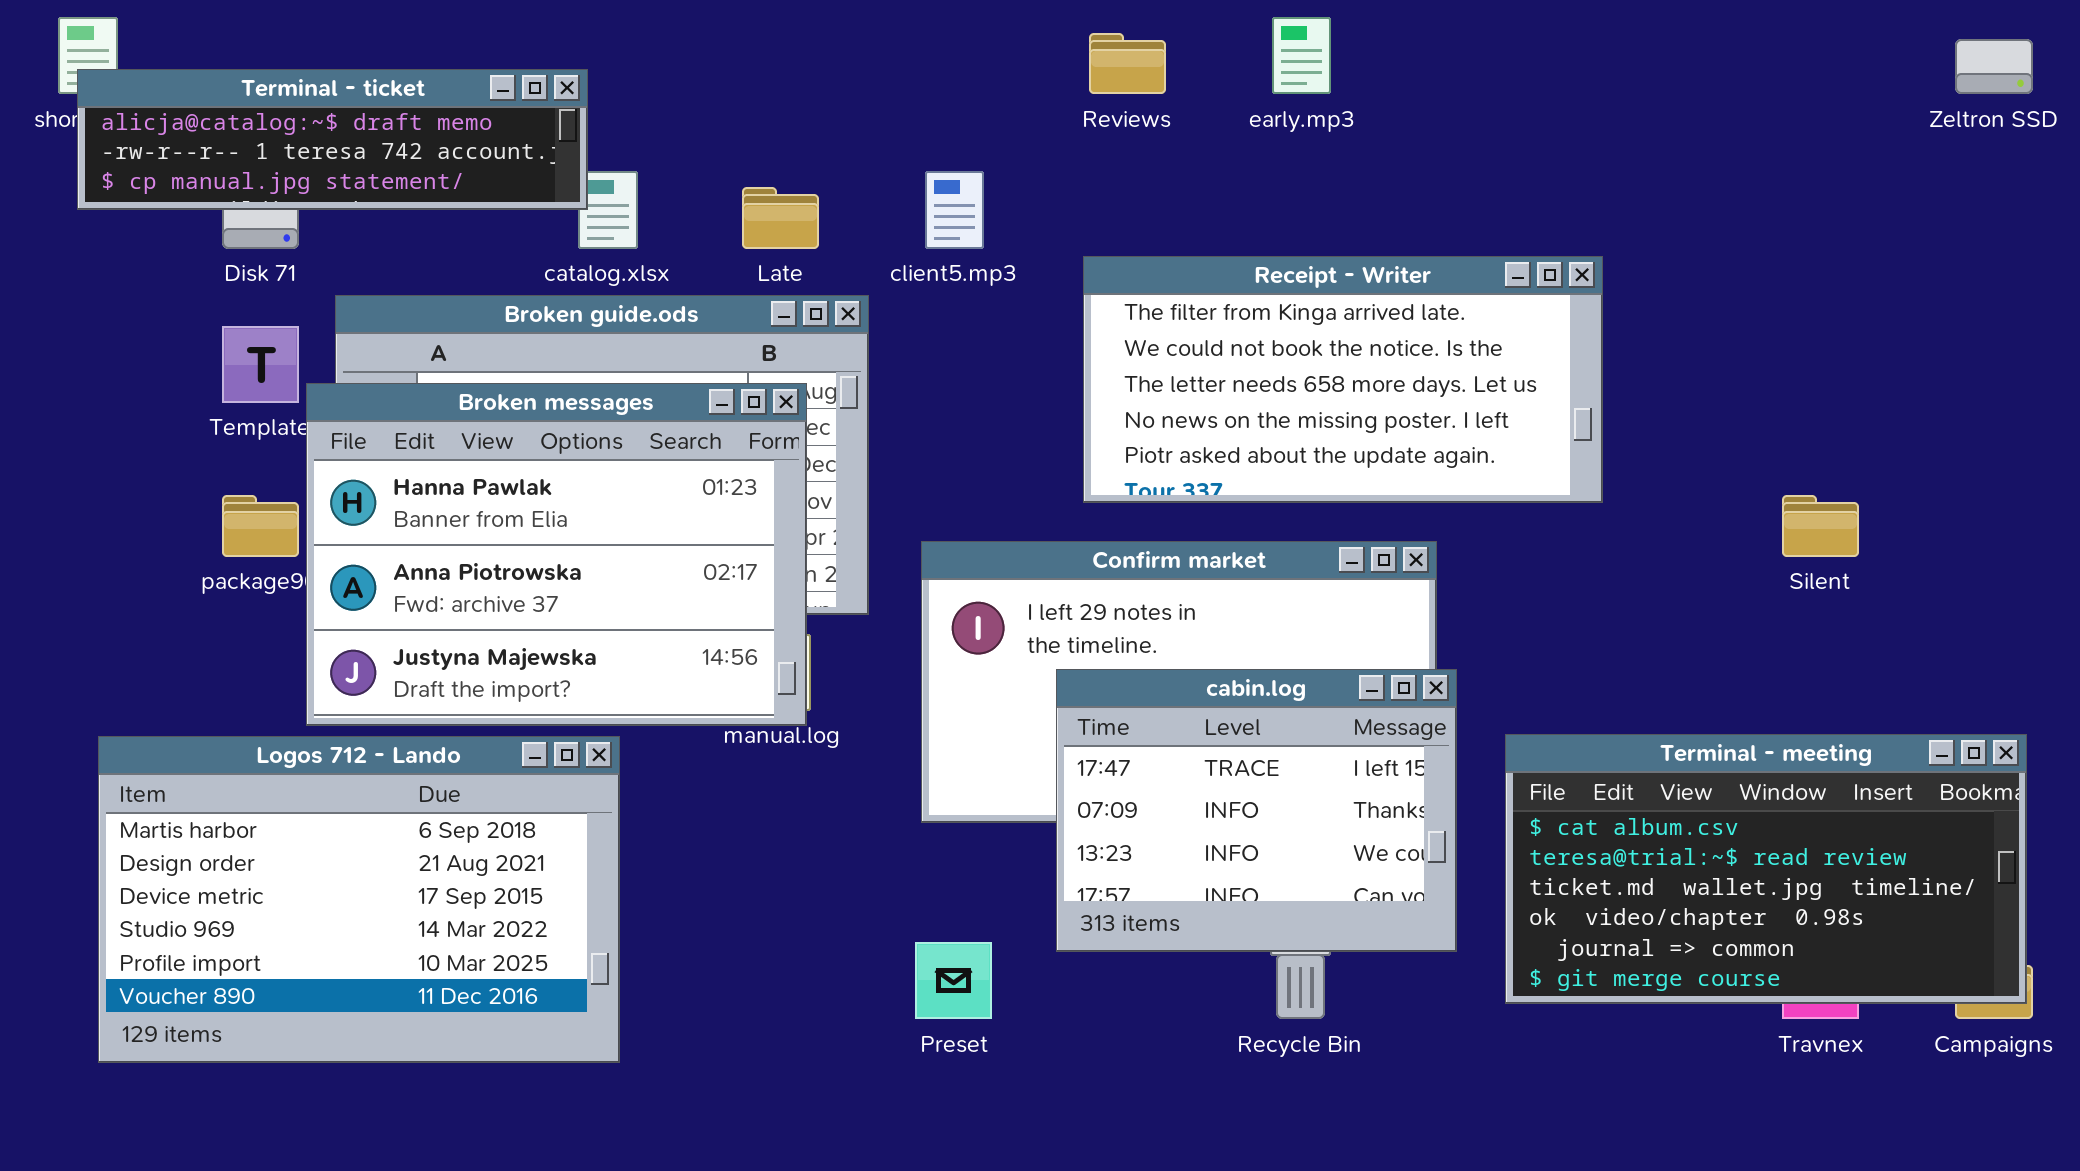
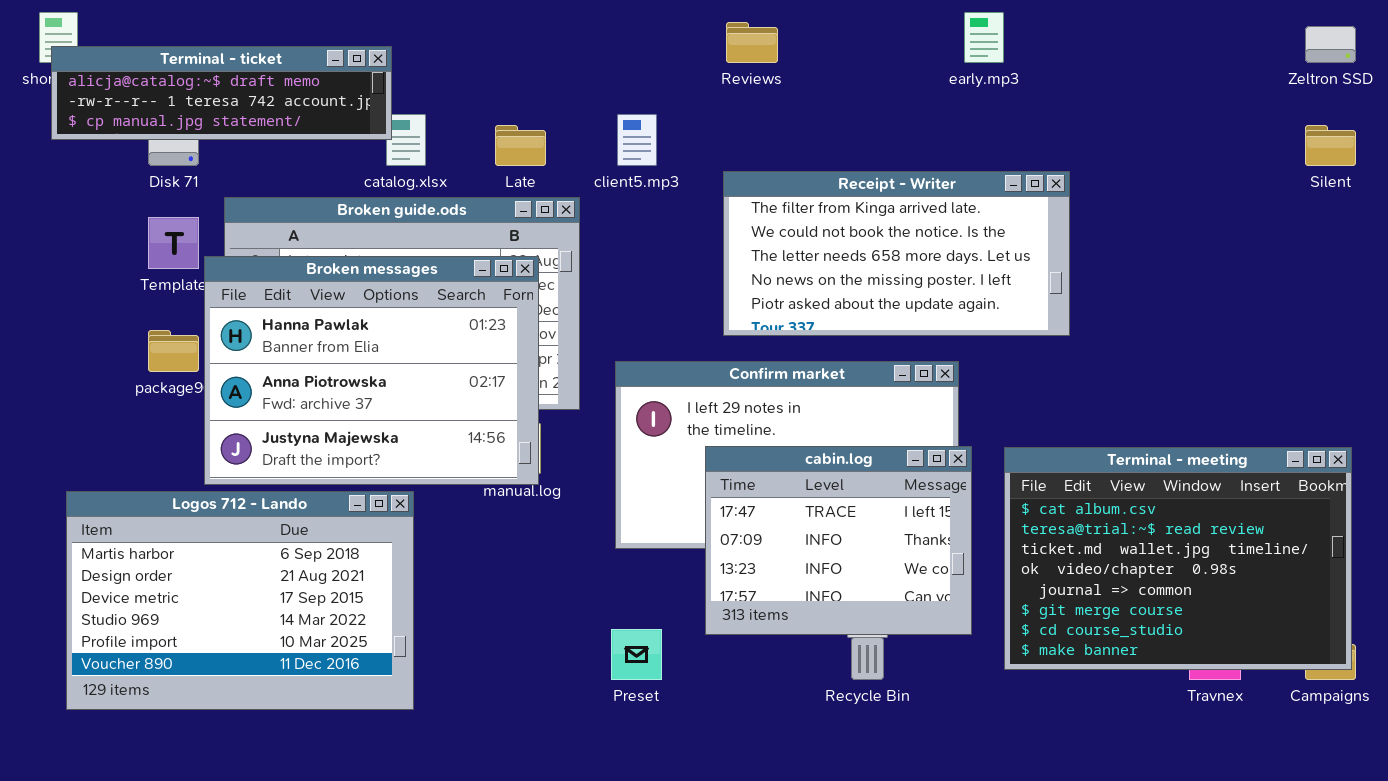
early.mp3: [1272,17,1331,94] -> [964,12,1004,63], moved
Silent: [1782,495,1859,557] -> [1305,125,1356,166], moved
Terminal - meeting: [1505,734,2027,1004] -> [1004,447,1352,670], resized

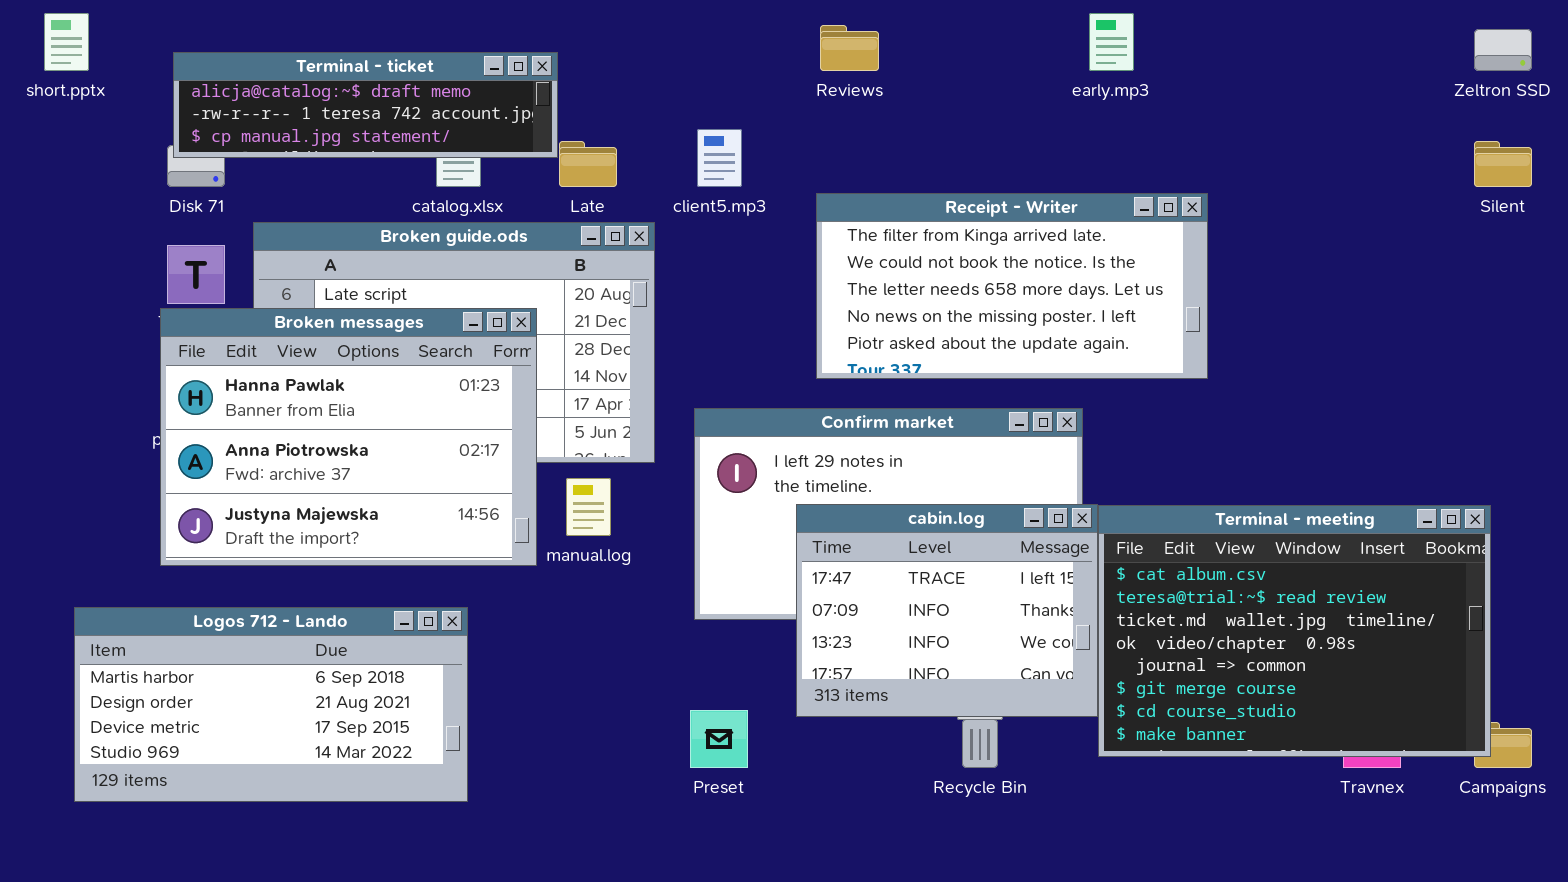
Terminal - ticket: [51,46,392,140] -> [173,52,558,158], moved
Broken messages: [204,256,539,485] -> [160,308,537,566], moved
Terminal - meeting: [1004,447,1352,670] -> [1098,505,1491,757], moved
Logos 712 - Lando: [66,491,414,710] -> [74,607,468,802], resized

